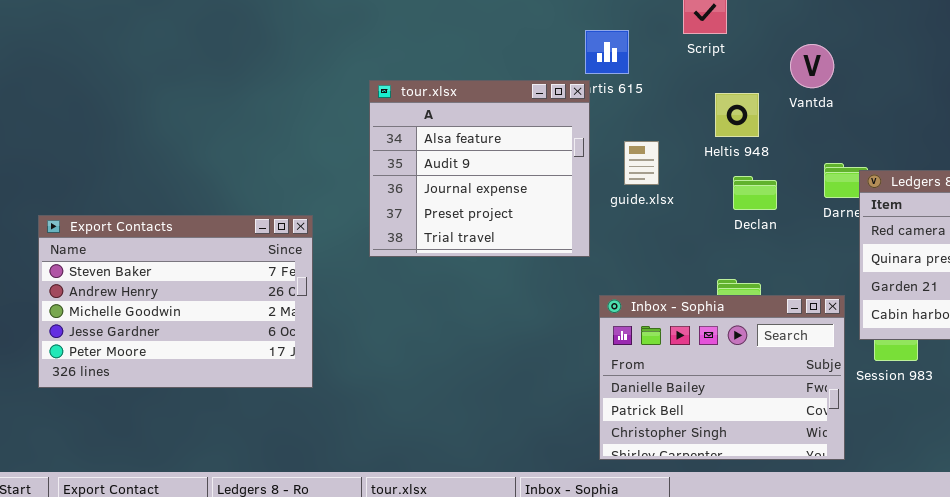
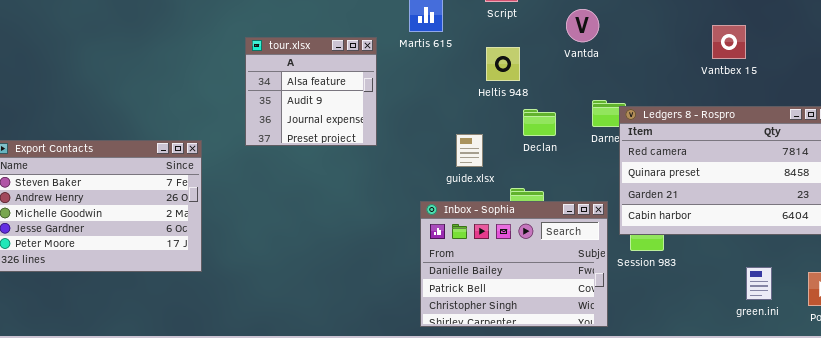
tour.xlsx: [369,80,590,257] -> [245,37,377,146], resized
Heltis 948: [715,93,759,137] -> [486,47,520,81], moved
guide.xlsx: [624,141,659,185] -> [456,134,483,167], moved

